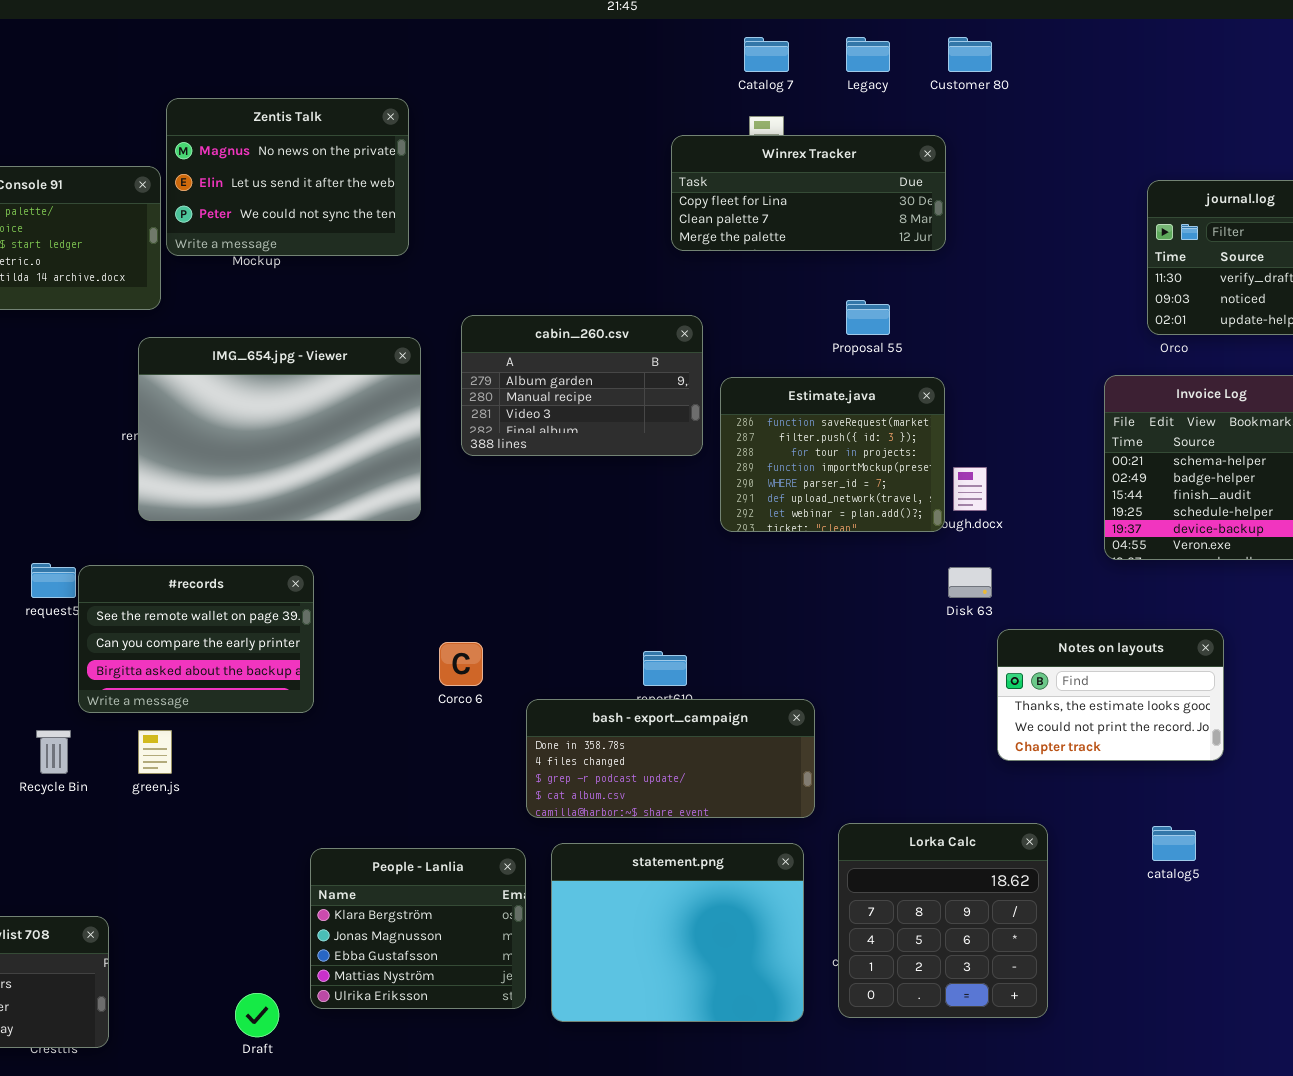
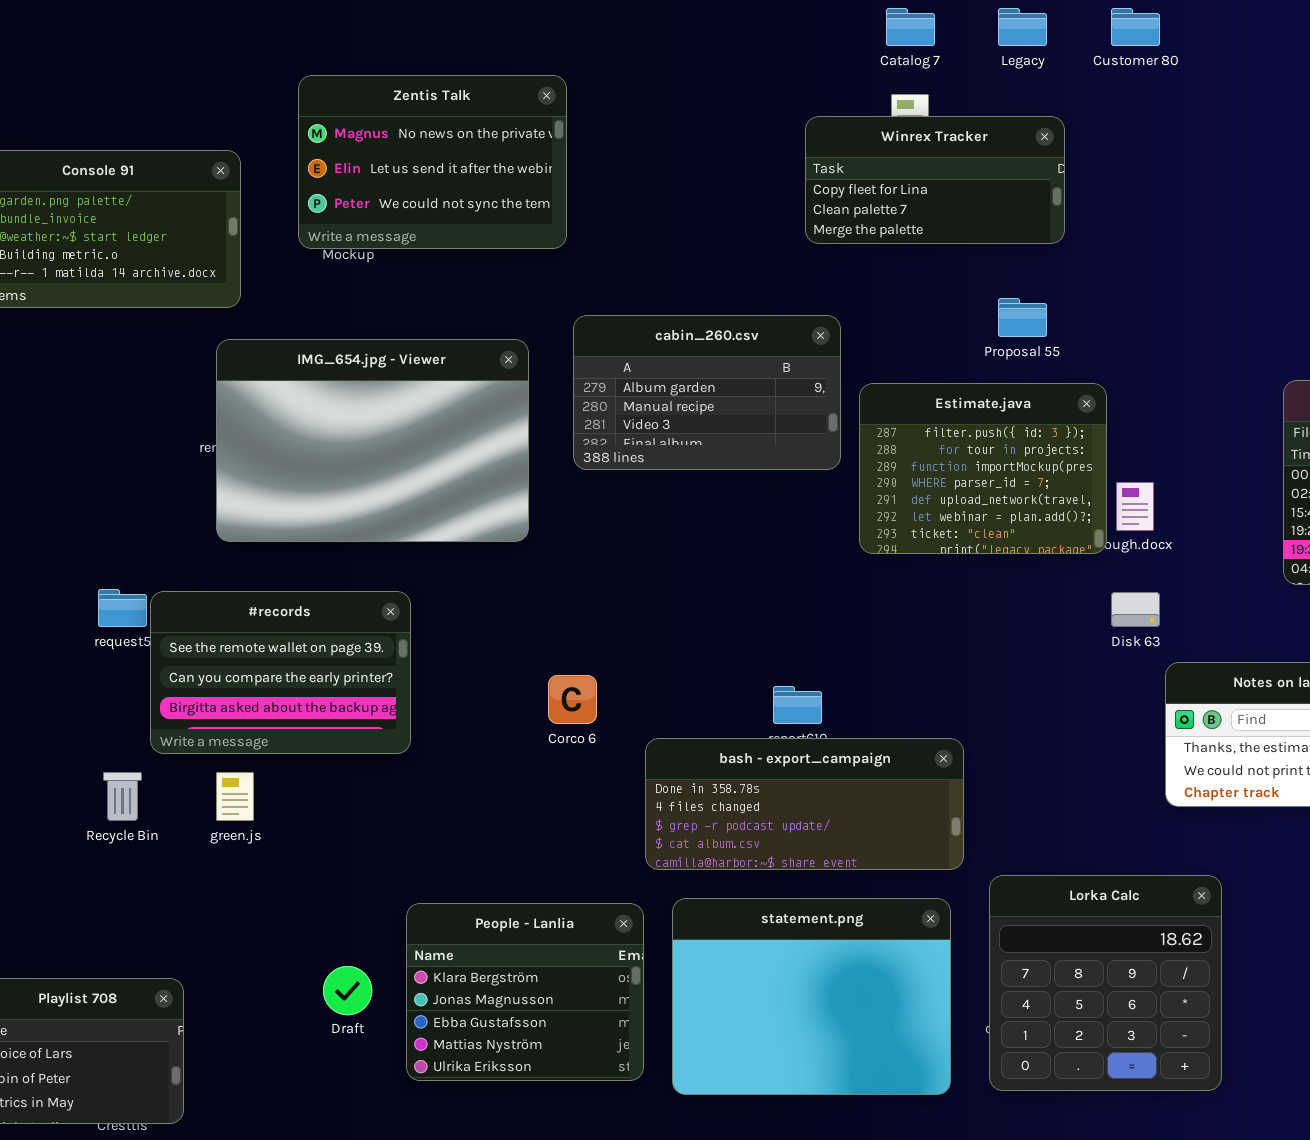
Zentis Talk: [166,98,409,256] -> [298,75,567,249], moved
Winrex Tracker: [671,135,946,251] -> [805,116,1065,244], resized
Estimate.java: [720,377,945,532] -> [859,383,1107,554], scrolled down 1 row
Draft: [235,993,279,1037] -> [323,966,372,1015], moved

